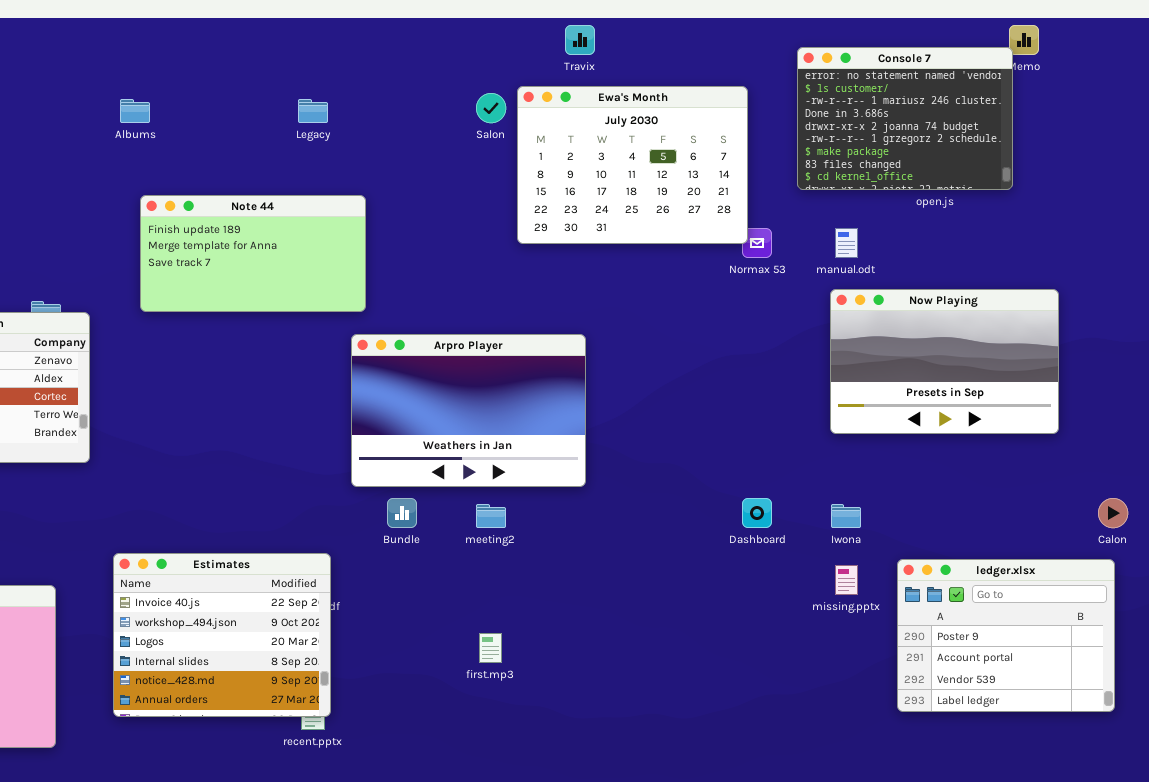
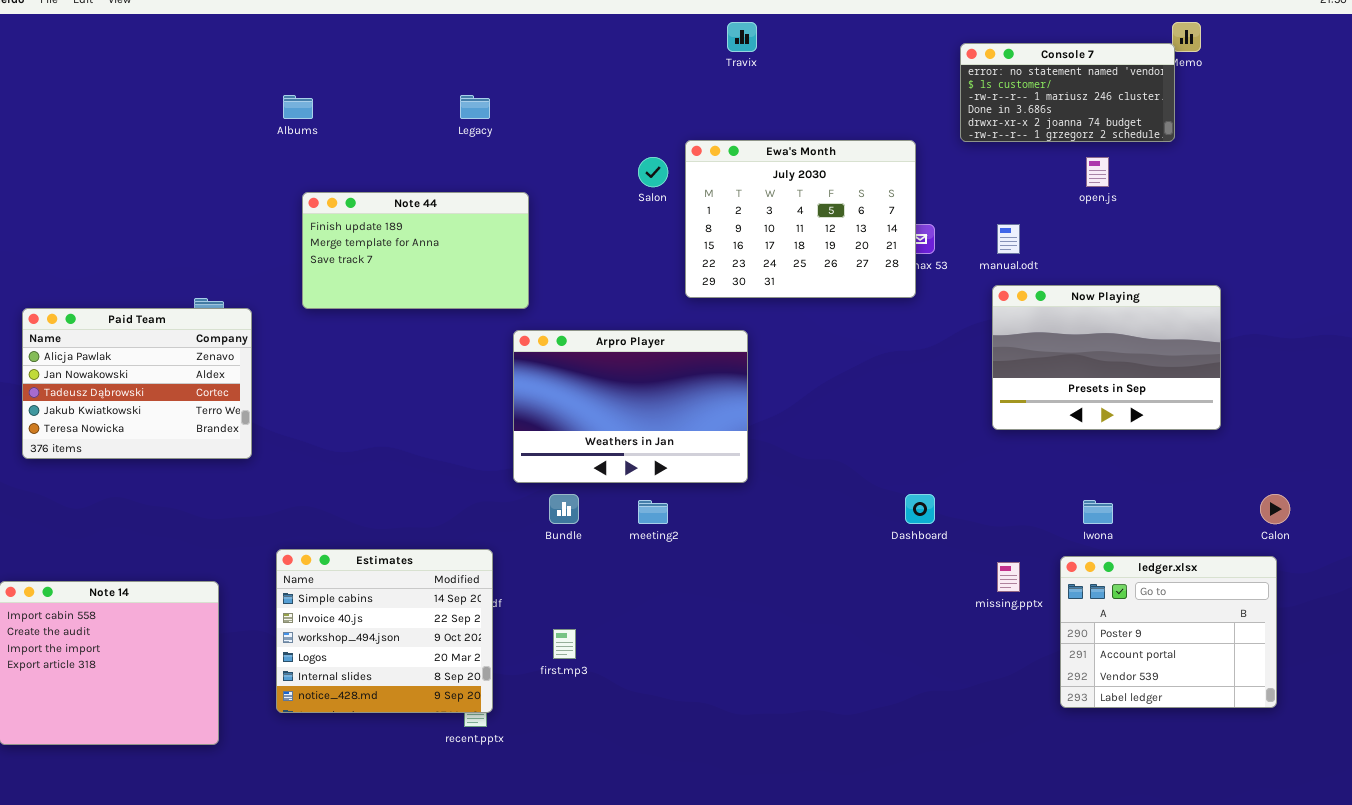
Console 7: [797,47,1013,190] -> [960,43,1175,142], resized
Ewa's Month: [517,86,748,244] -> [685,140,916,298], moved
Salon: [476,93,506,123] -> [638,157,668,187], moved
Iwona: [831,504,861,528] -> [1083,500,1113,524], moved
Estimates: [113,553,331,717] -> [276,549,493,713], scrolled up 1 row
first.mp3: [479,633,502,663] -> [553,629,576,659], moved

